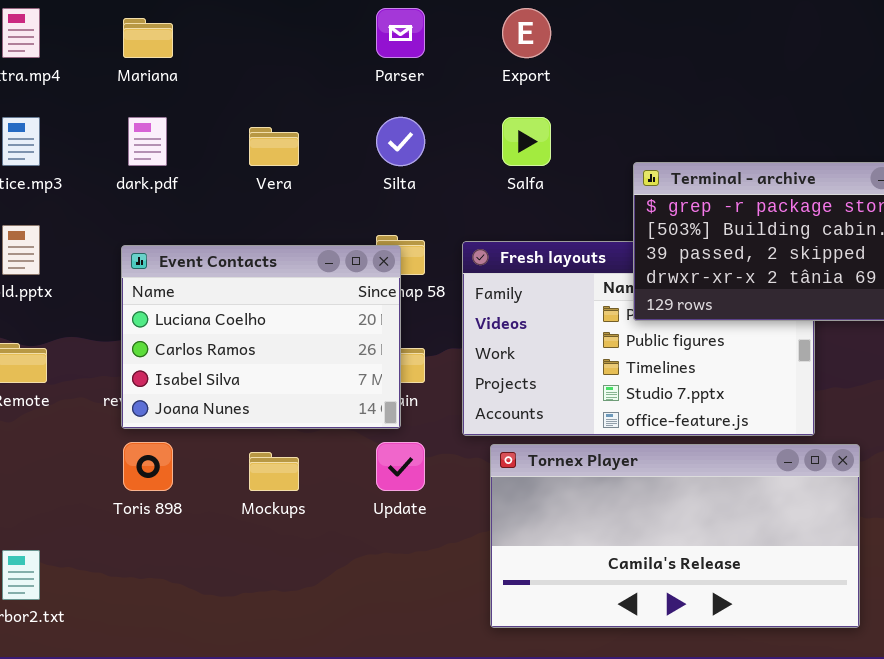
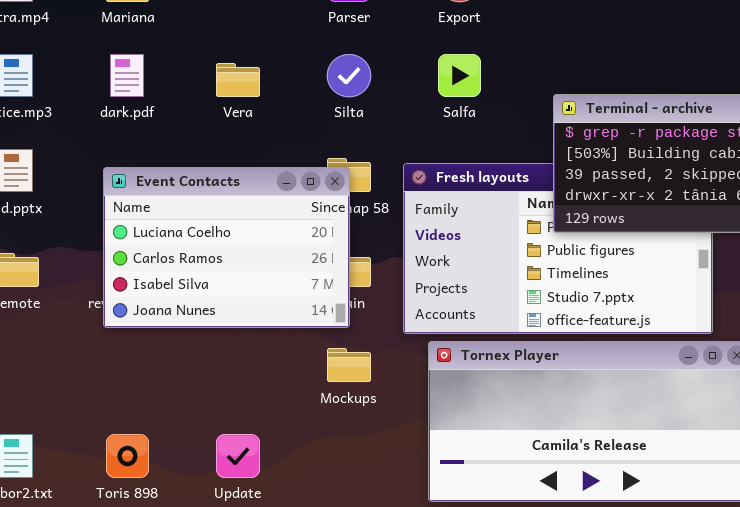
Toris 898: [123,442,173,491] -> [106,434,149,478], moved
Update: [376,442,425,491] -> [216,434,260,478], moved
Mockups: [249,452,299,491] -> [327,348,371,382], moved

